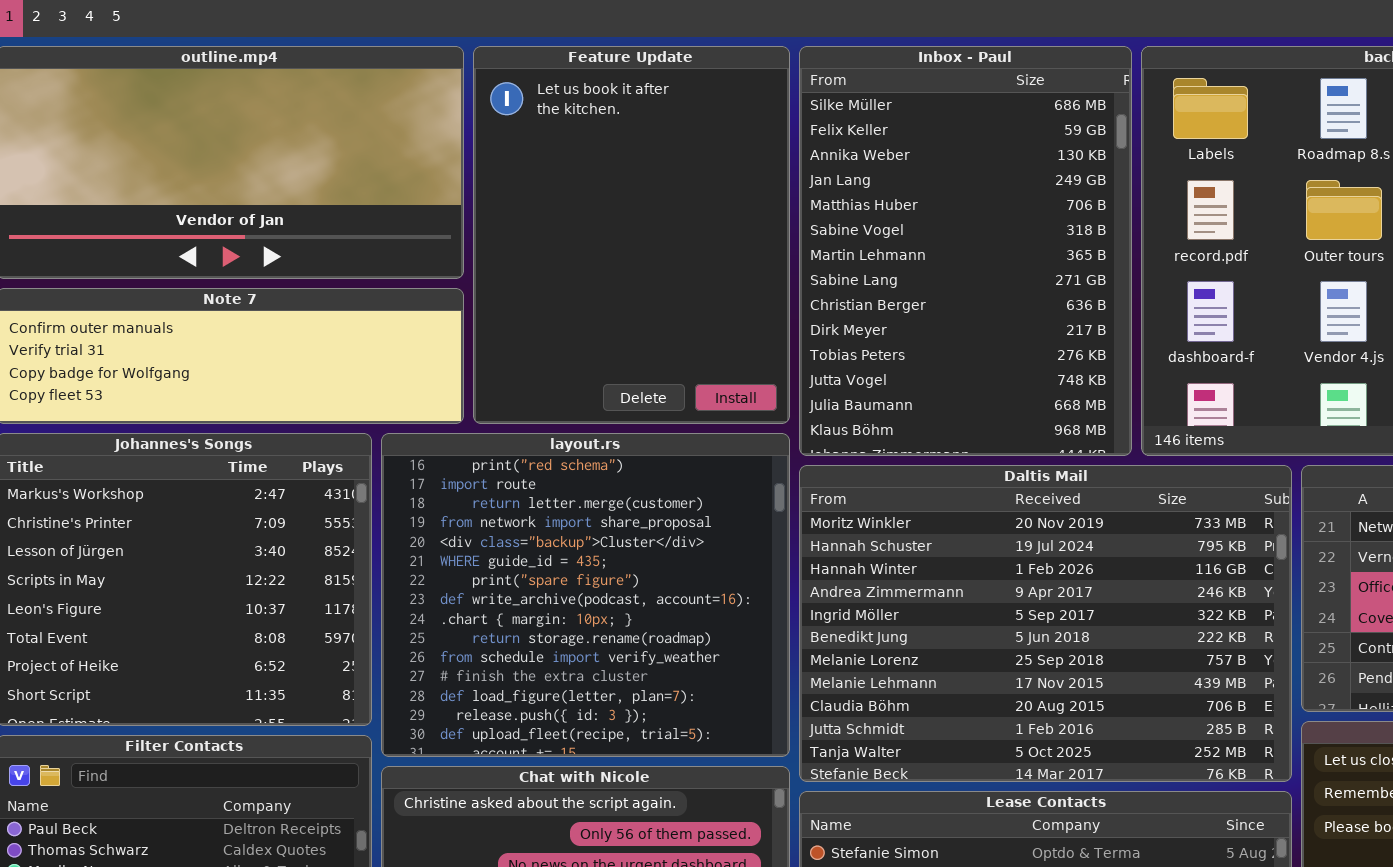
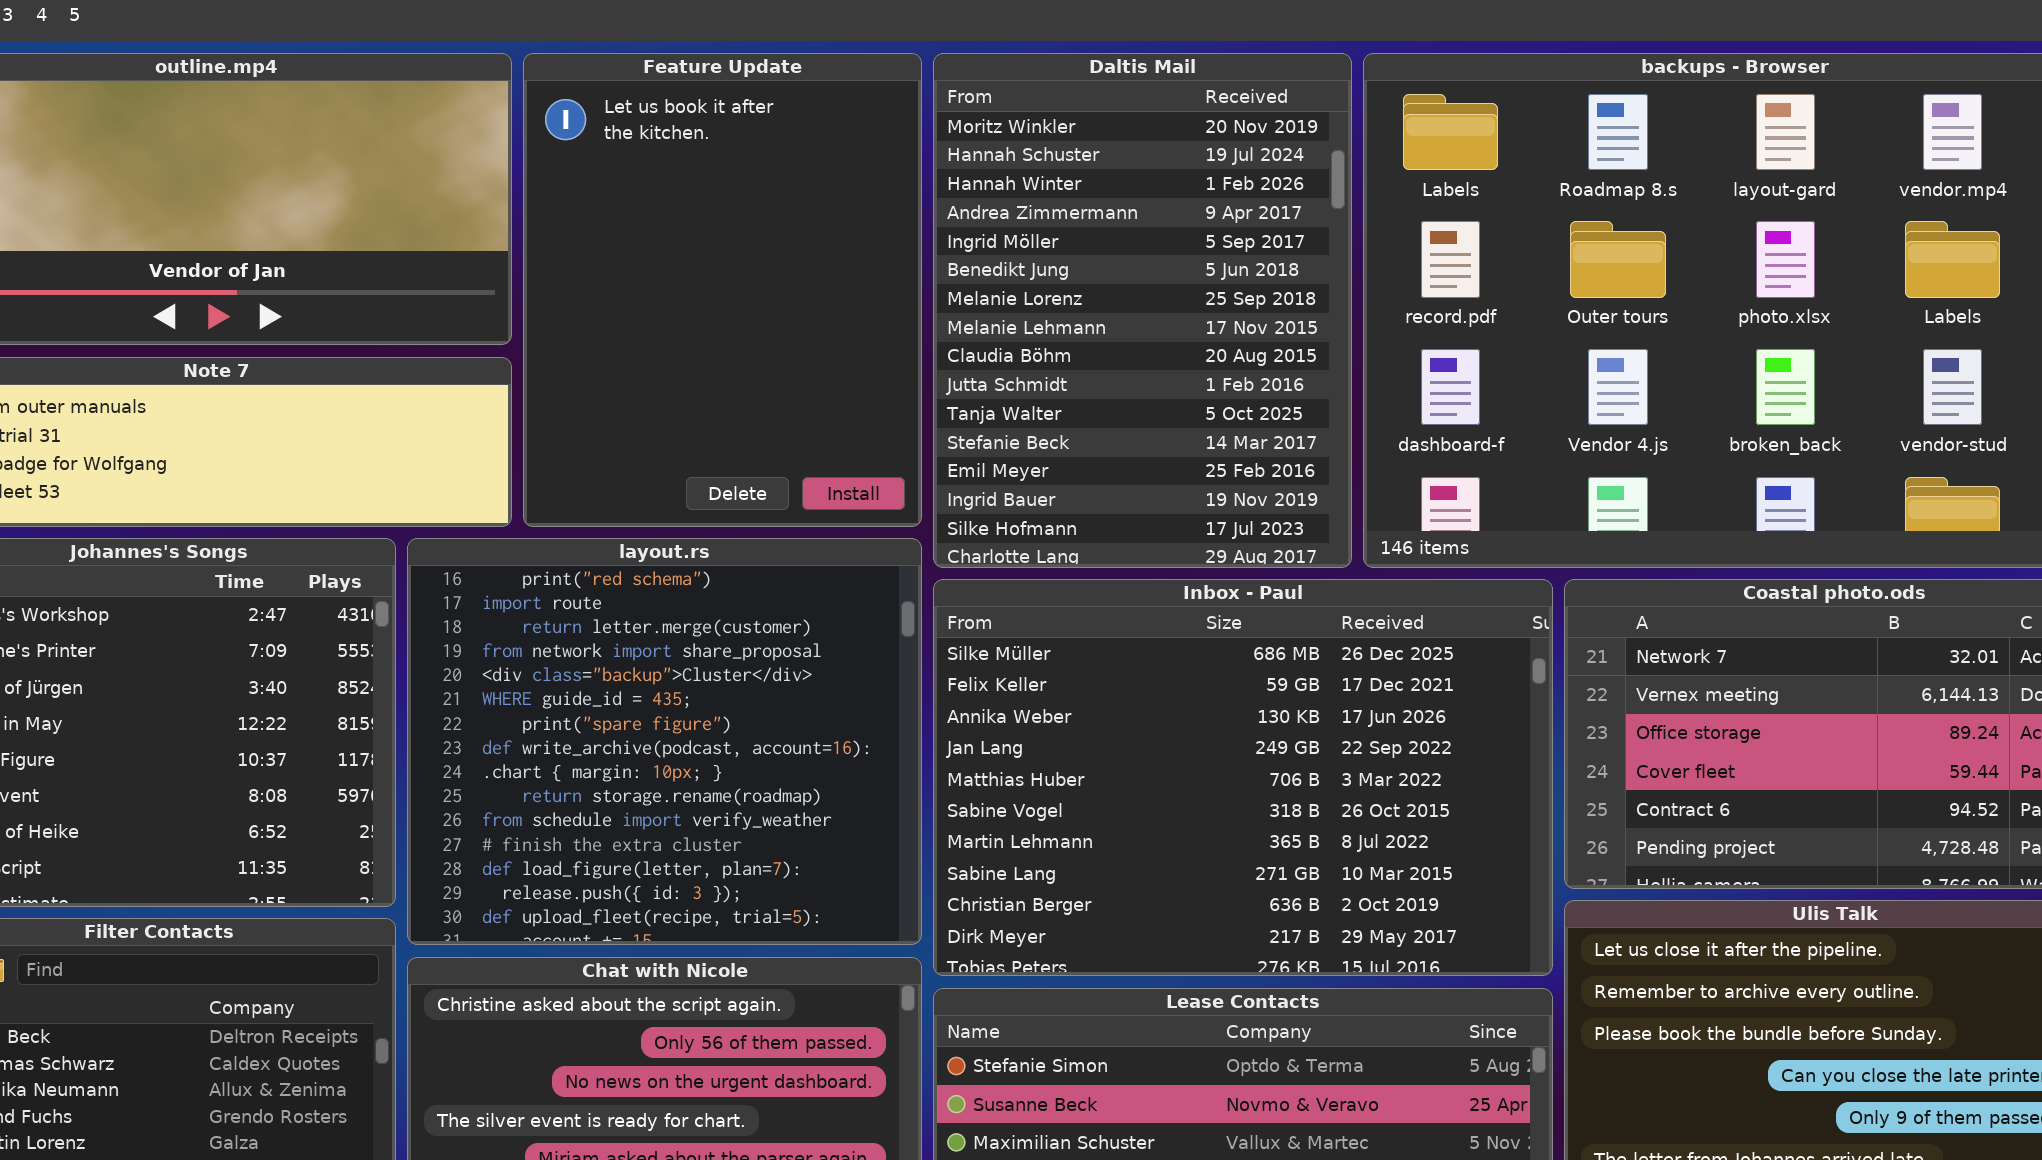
Inbox - Paul: [799,46,1132,456] -> [933,579,1553,976], moved, resized
Daltis Mail: [799,465,1292,782] -> [933,53,1352,568], moved, resized

